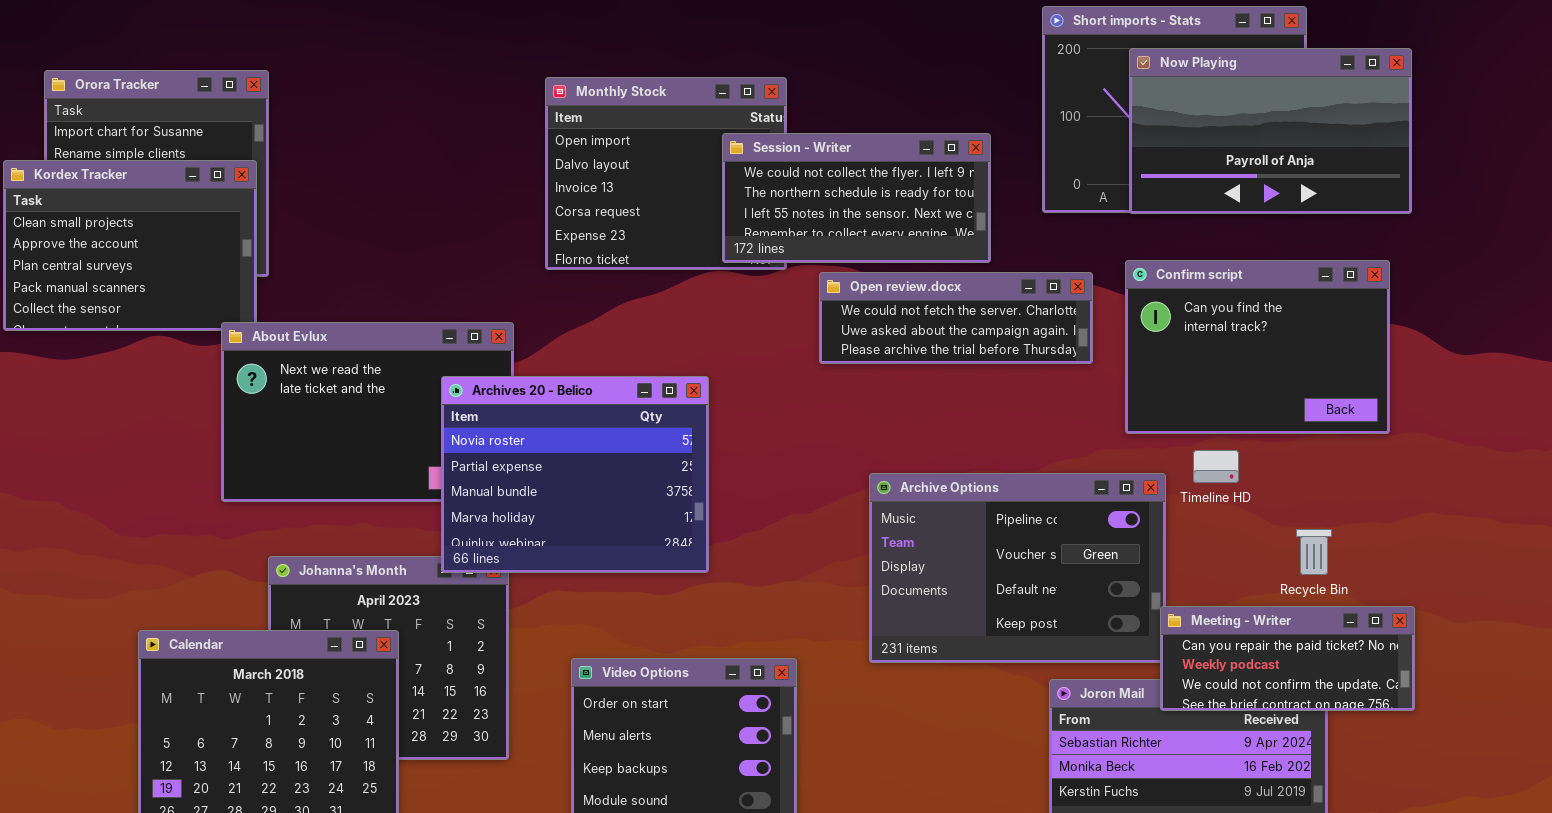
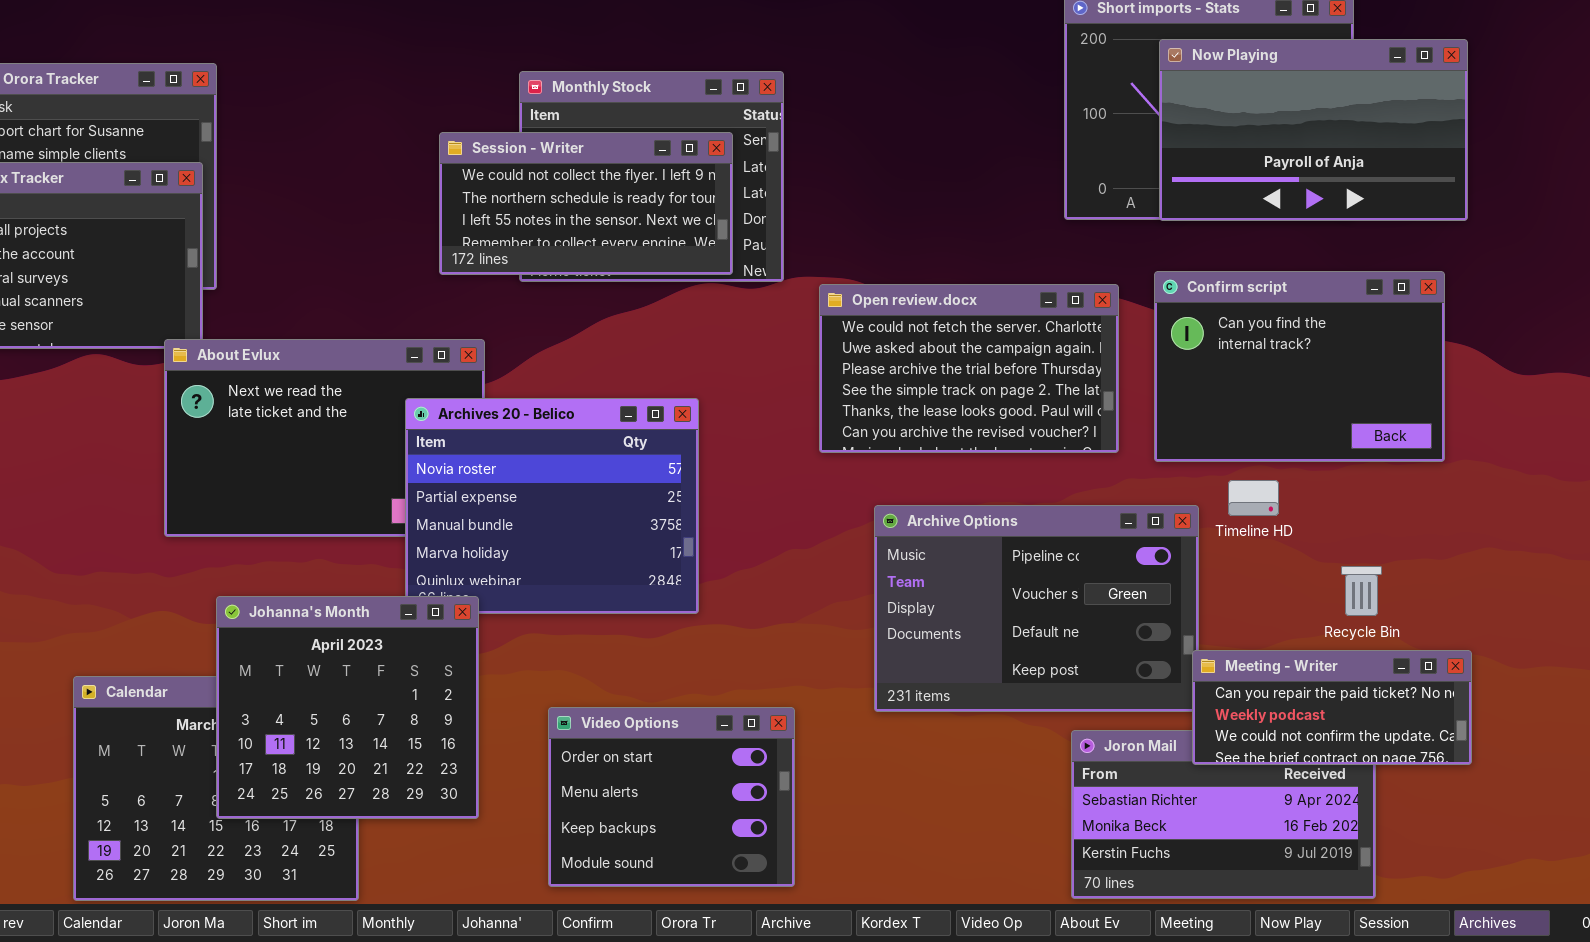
Session - Writer: [722,133,991,263] -> [439,132,733,275], moved
Open review.docx: [819,272,1093,364] -> [819,284,1119,453], resized
Johanna's Month: [268,556,509,760] -> [216,596,479,819], raised

